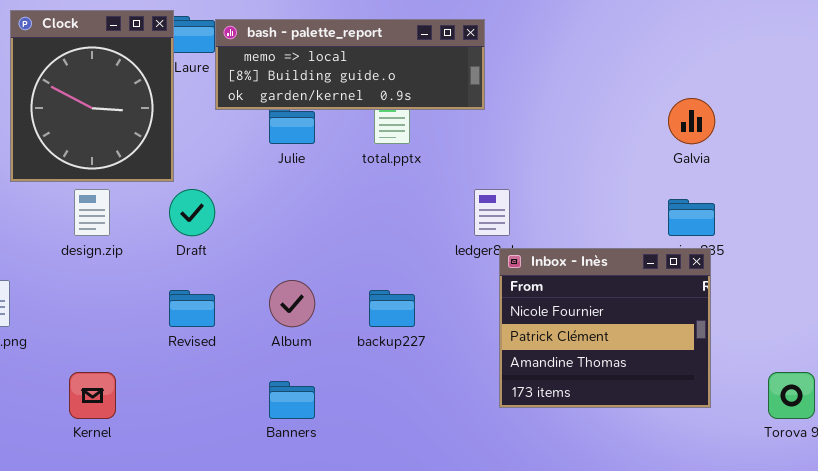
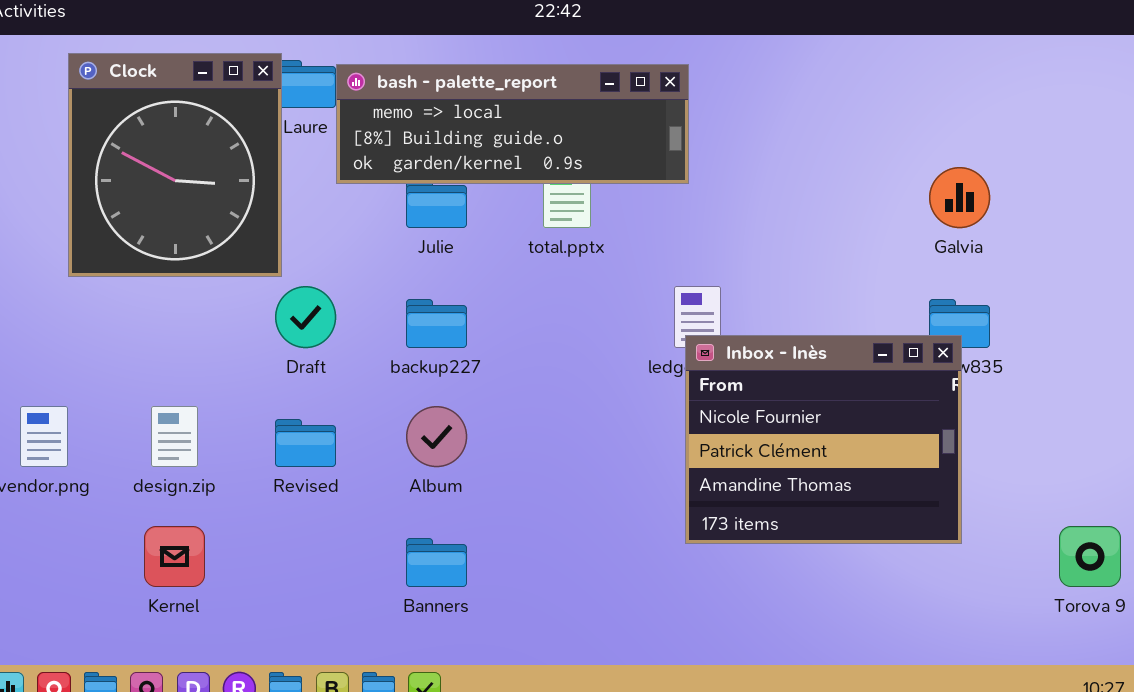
design.zip: [74,189,110,236] -> [151,406,198,467], moved
Inbox - Inès: [499,248,711,408] -> [685,335,962,544], moved
backup227: [369,290,415,327] -> [406,299,467,348], moved

